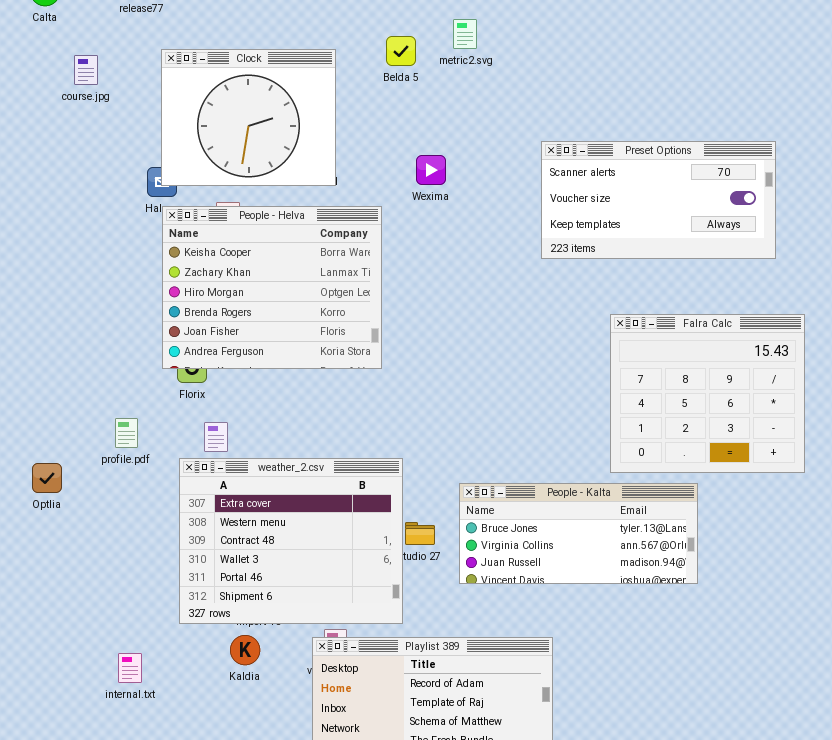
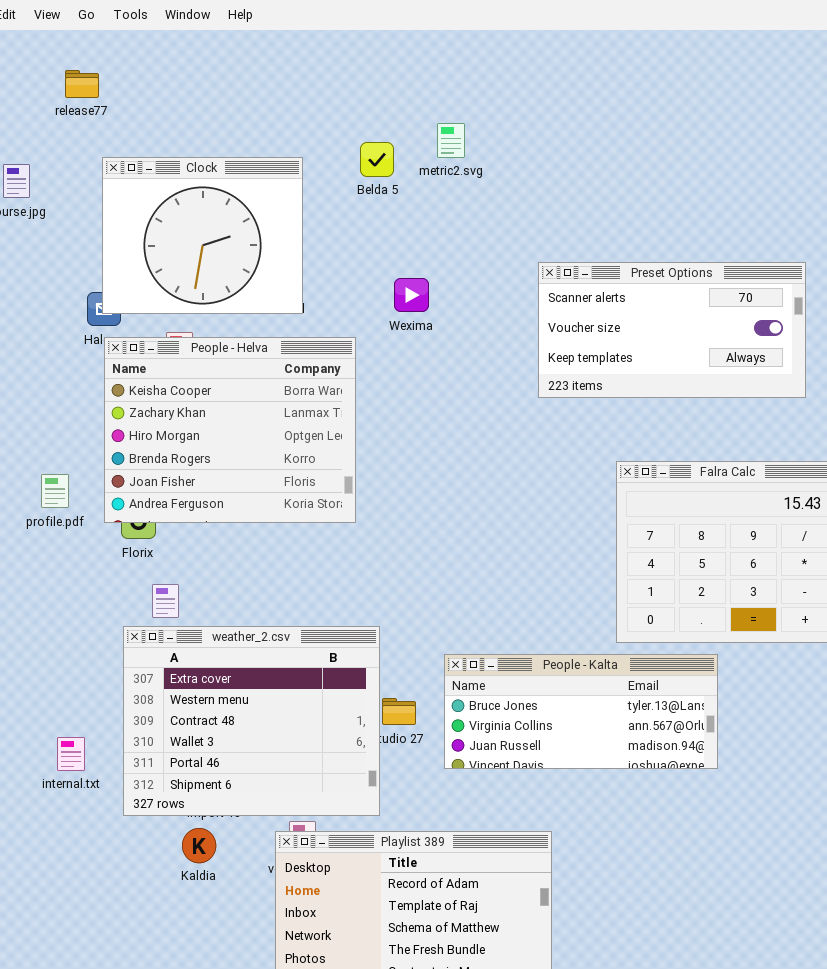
profile.pdf: [115,418,138,448] -> [41,474,69,508], moved
internal.txt: [118,653,142,683] -> [57,737,85,771], moved

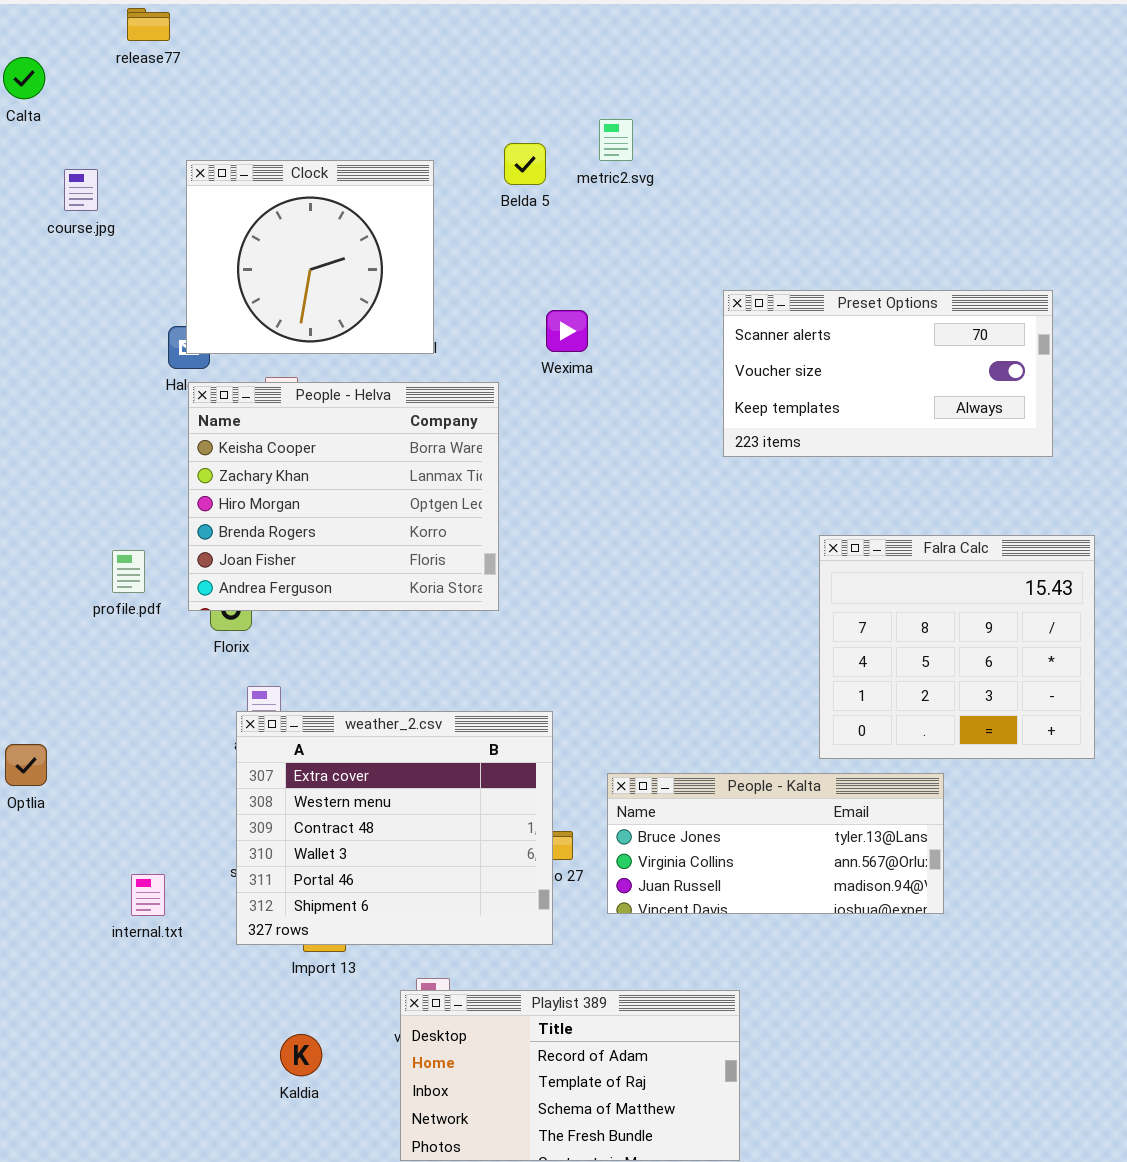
release77: [65,70,99,98] -> [127,8,170,41], moved
weather_2.csv: [123,626,380,816] -> [236,711,553,945], moved
Kaldia: [182,828,216,863] -> [280,1034,322,1076], moved

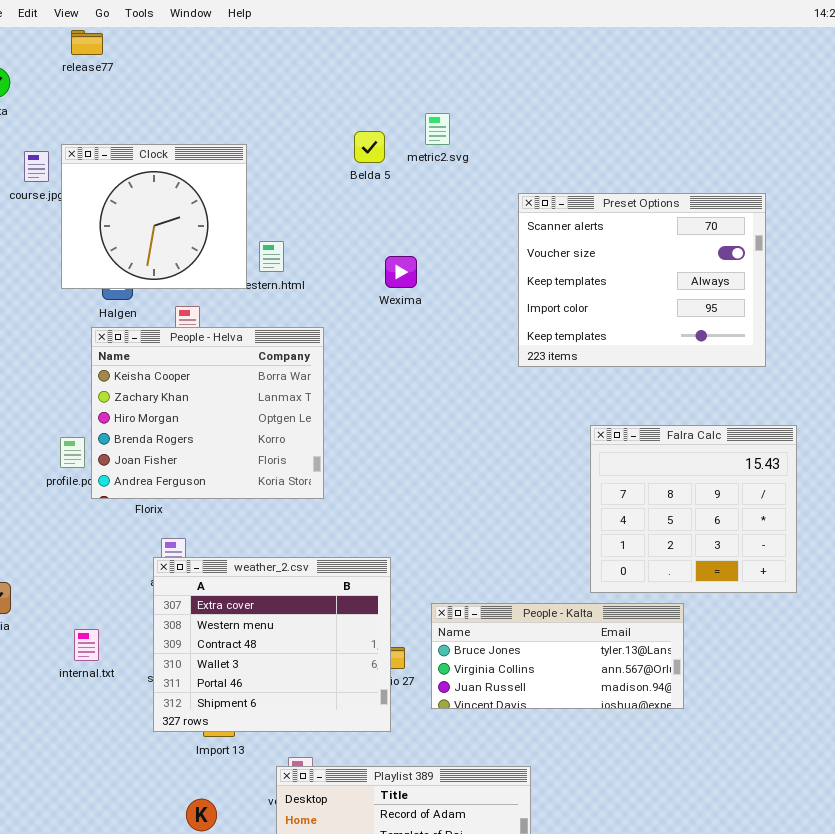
Clock: [186,160,434,354] -> [61,144,247,289], moved
Preset Options: [723,290,1053,457] -> [518,193,766,367], resized
People - Helva: [188,382,499,611] -> [91,327,324,499], moved
internal.txt: [131,874,165,916] -> [74,629,99,661], moved

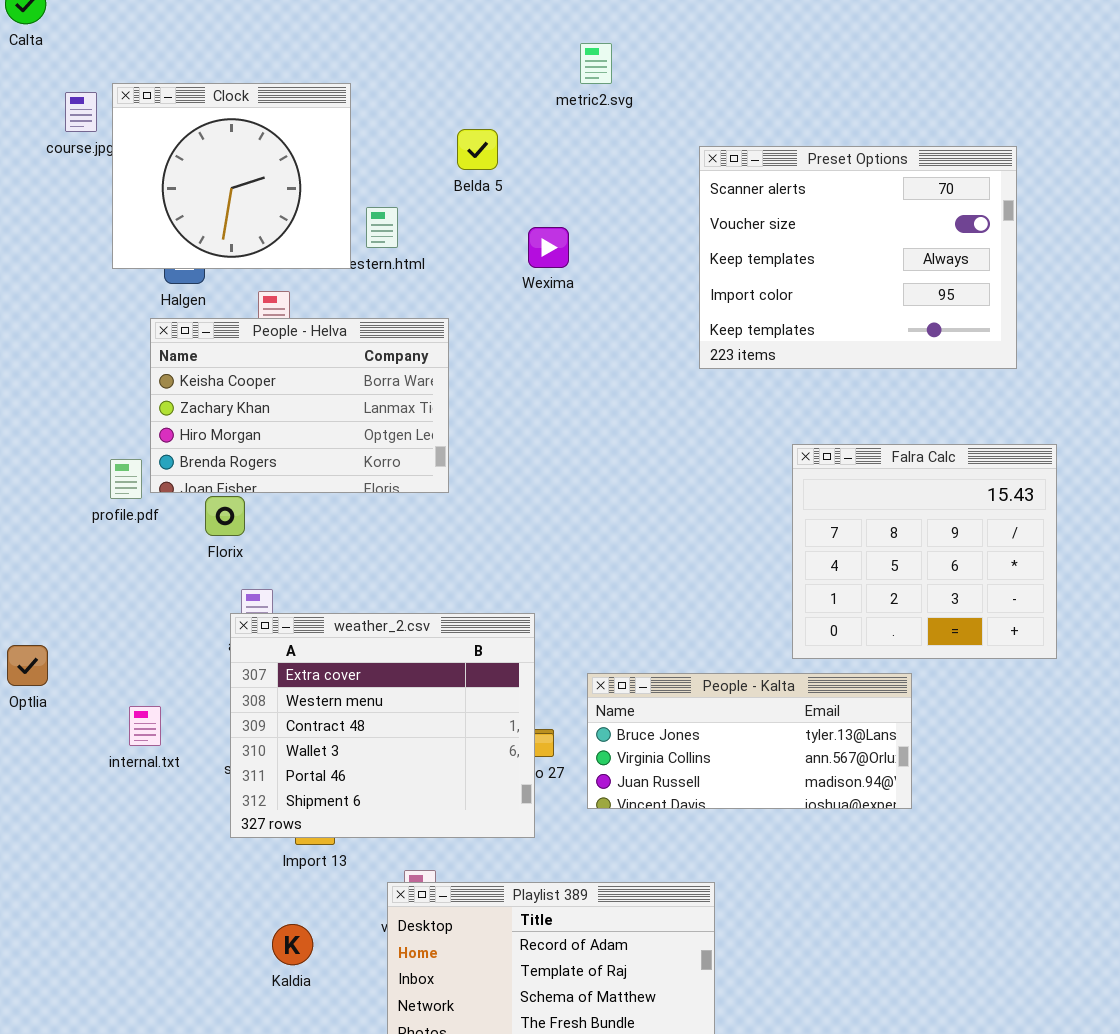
Belda 5: [354,131,385,163] -> [457,129,498,170], moved
People - Helva: [91,327,324,499] -> [150,318,449,493], resized

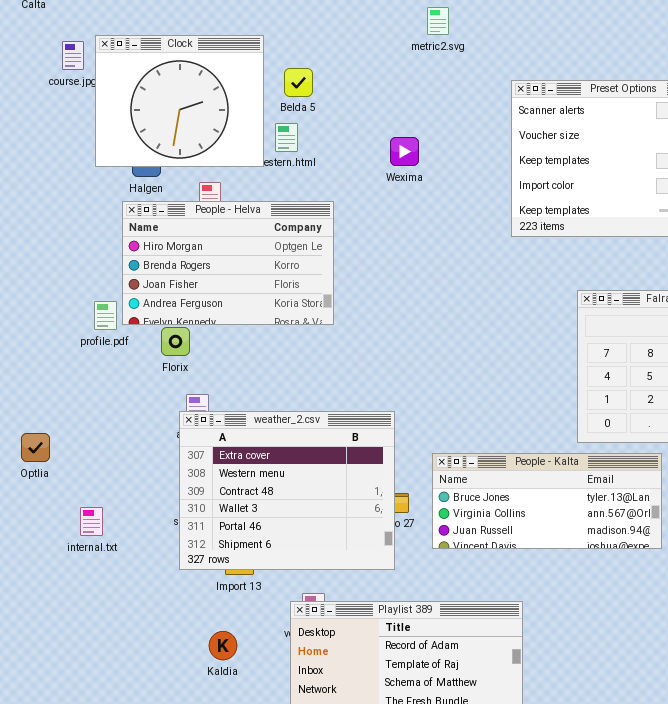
Belda 5: [457,129,498,170] -> [284,68,313,97], moved
People - Helva: [150,318,449,493] -> [122,201,334,325], scrolled down 2 rows
internal.txt: [129,706,161,746] -> [80,507,103,536], moved

